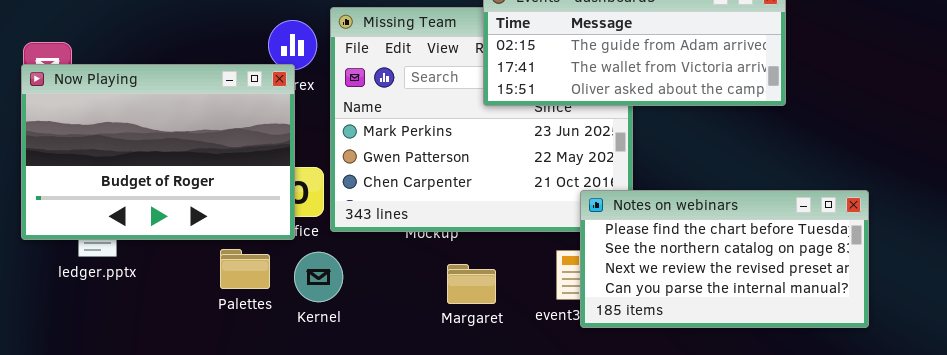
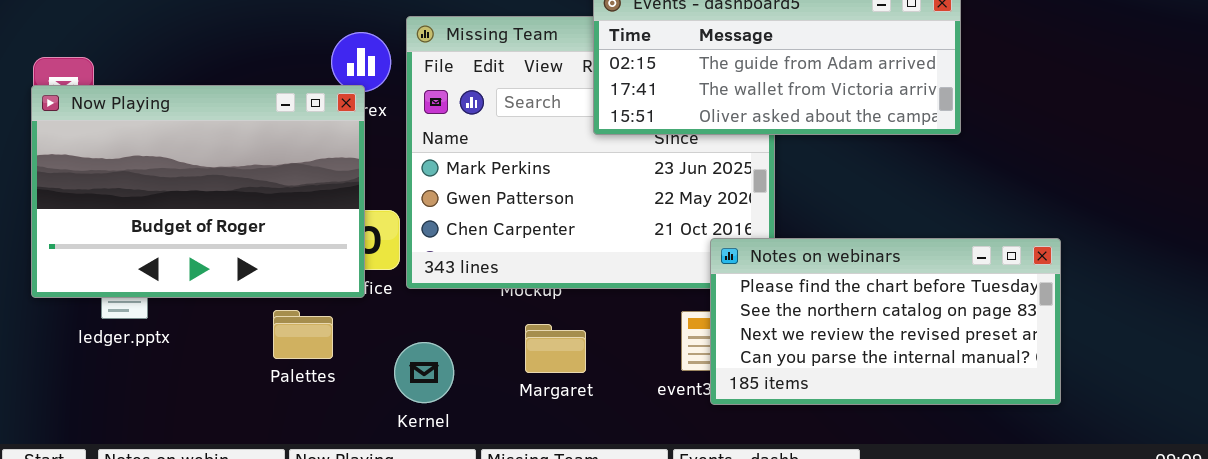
Kernel: [294,252,343,302] -> [394,342,454,403], moved
Margaret: [447,264,496,304] -> [525,324,586,373], moved

